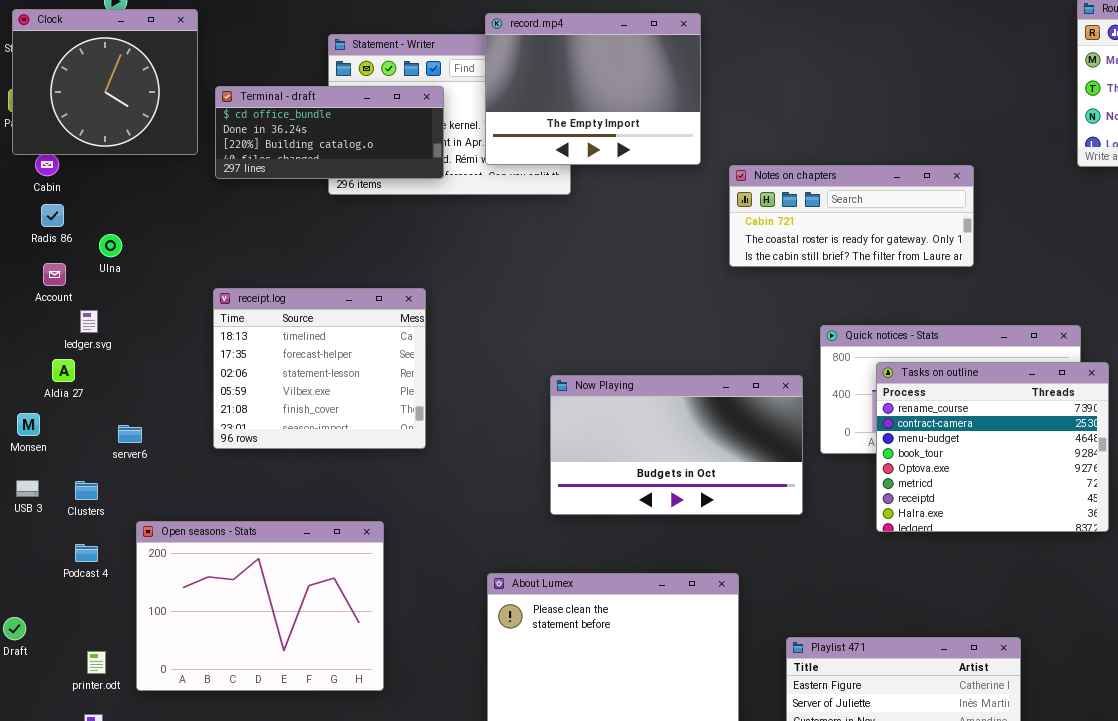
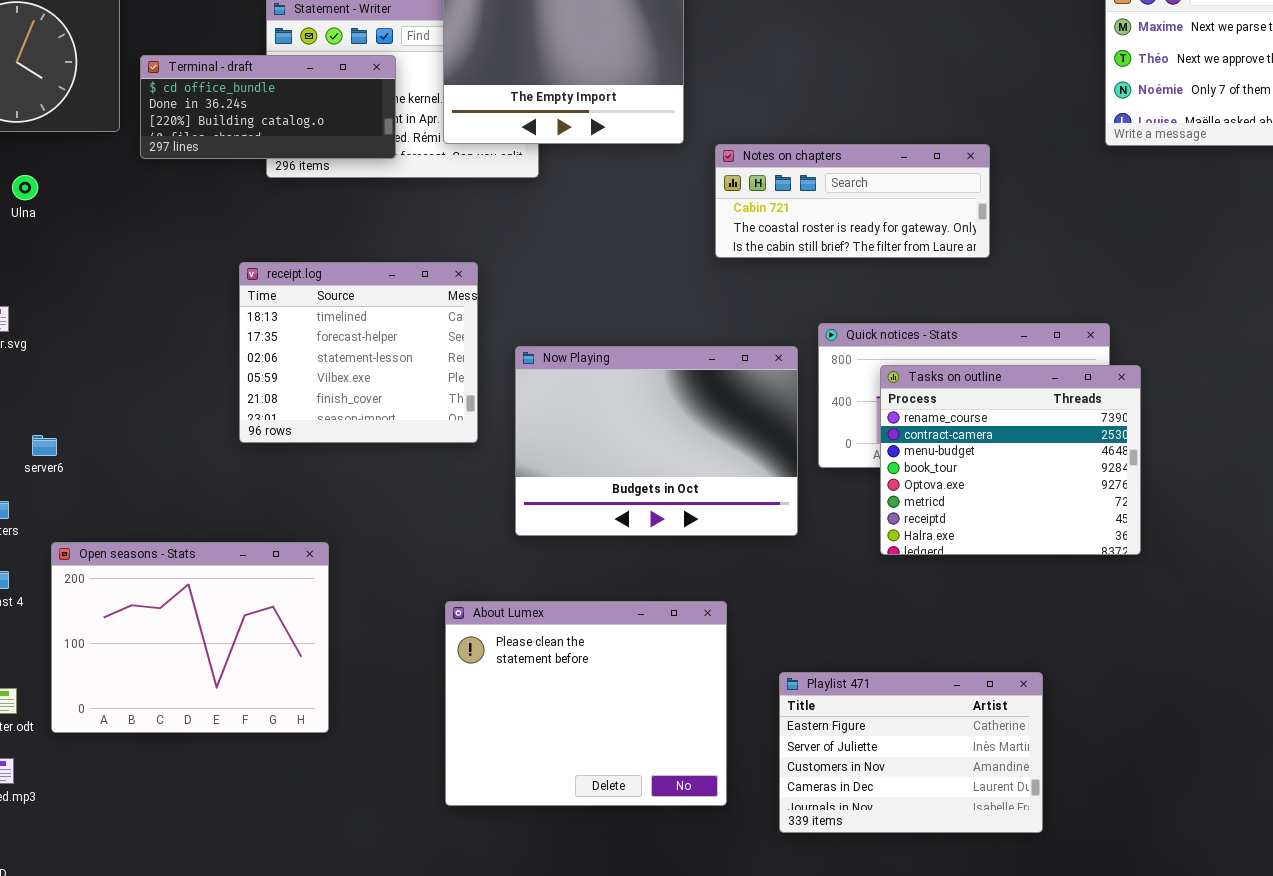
Ulna: [99,234,122,257] -> [12,175,38,200], moved
receipt.log: [213,288,426,449] -> [239,262,478,443], moved
Now Playing: [550,375,803,515] -> [515,346,798,536], resized

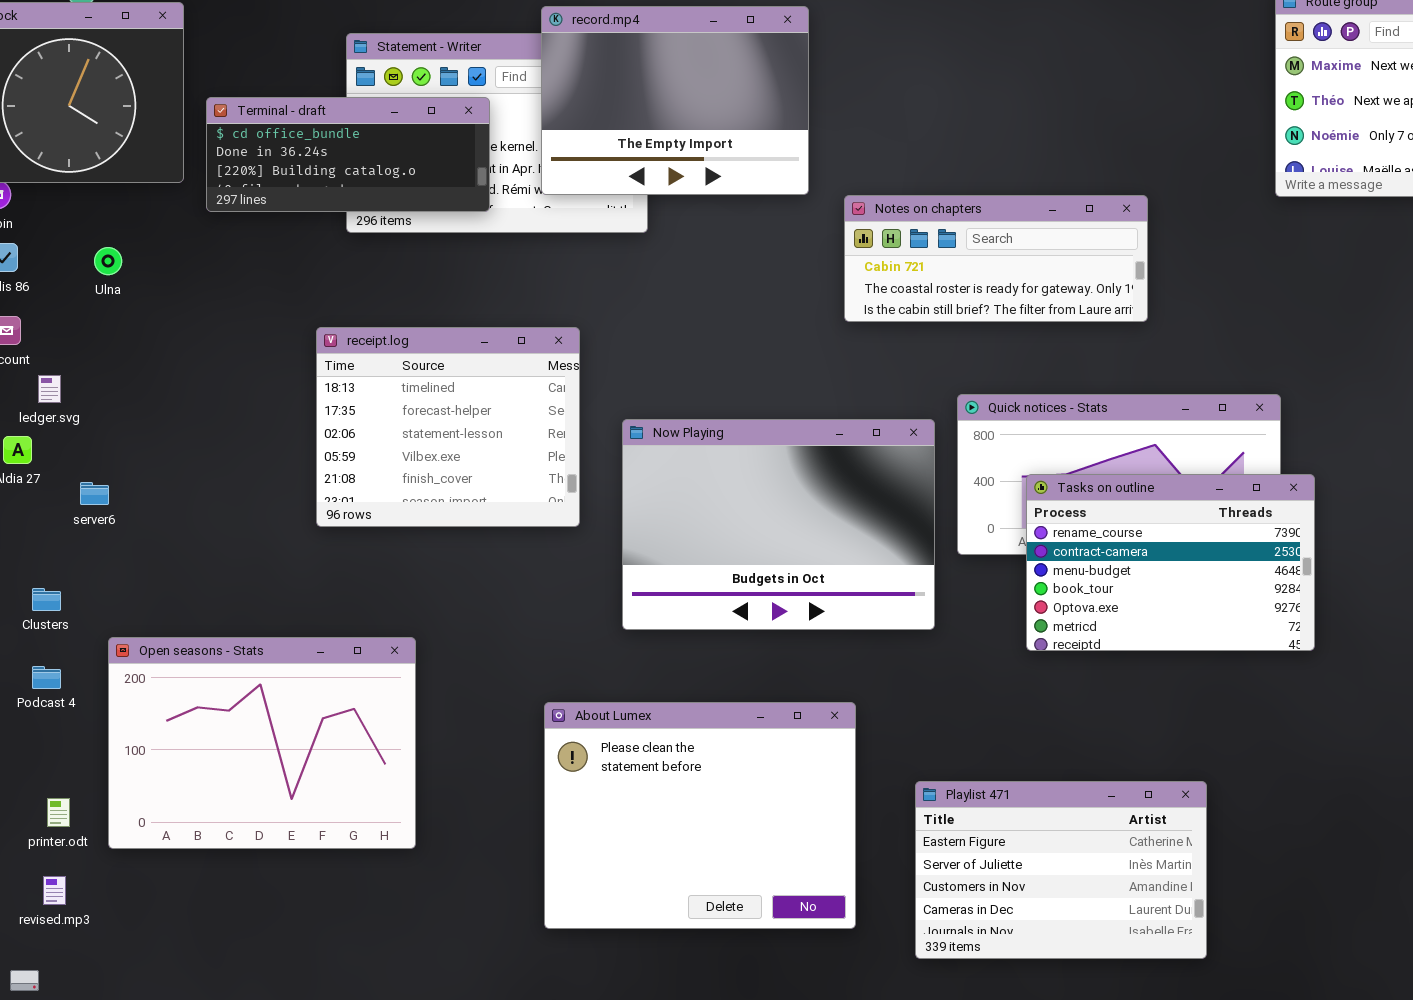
Ulna: [12,175,38,200] -> [94,247,122,275], moved
Tasks on outline: [880,365,1141,555] -> [1026,474,1315,651], resized
server6: [32,435,57,456] -> [80,482,109,505], moved

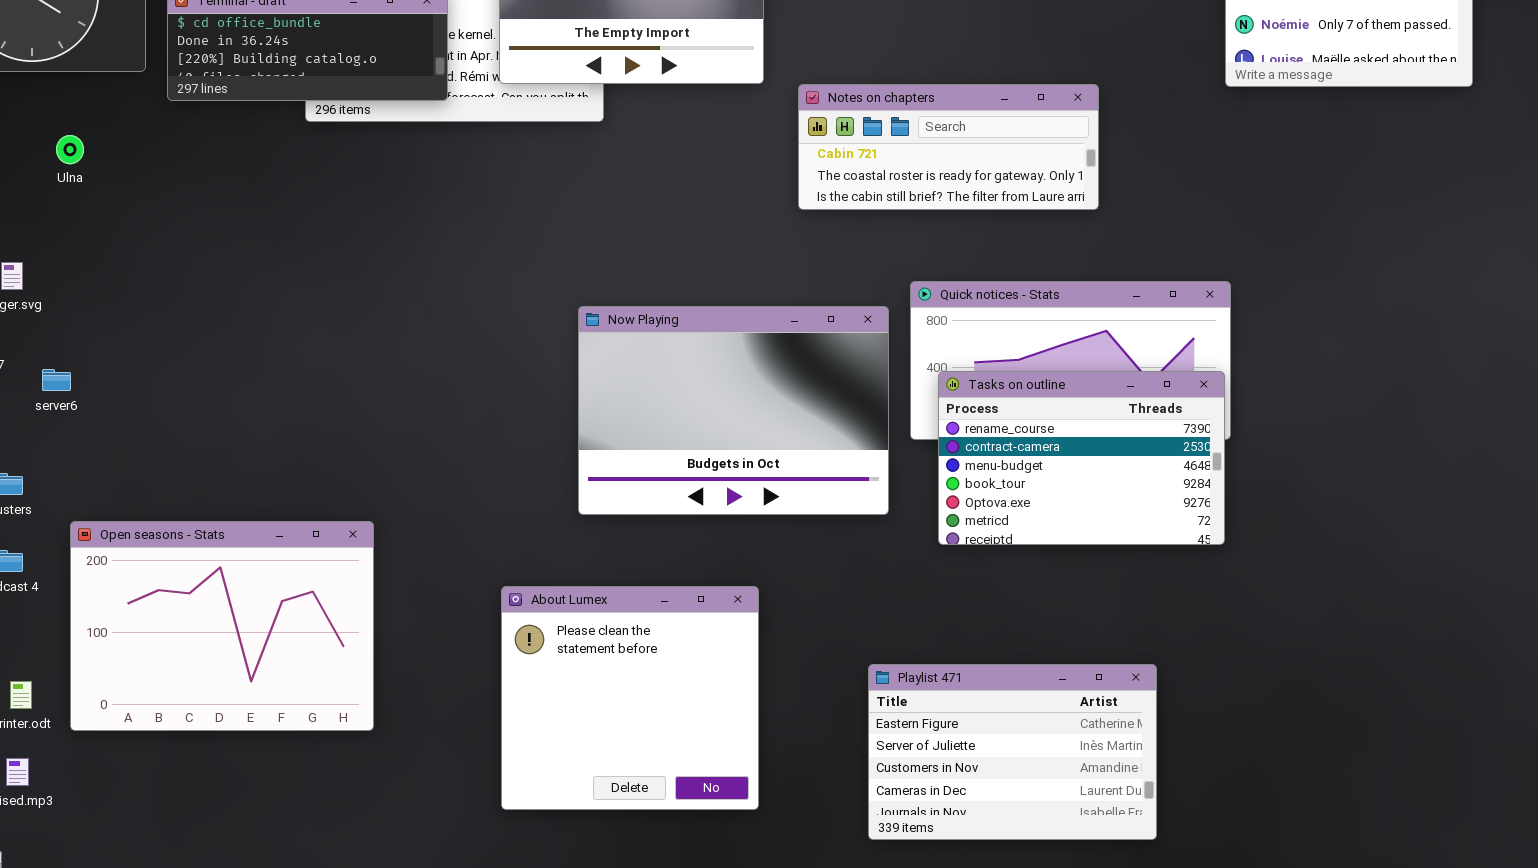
receipt.log: [316,327,580,527] -> none, closed
Tasks on outline: [1026,474,1315,651] -> [938,371,1225,545], moved
About Lumex: [544,702,856,929] -> [501,586,759,810], resized

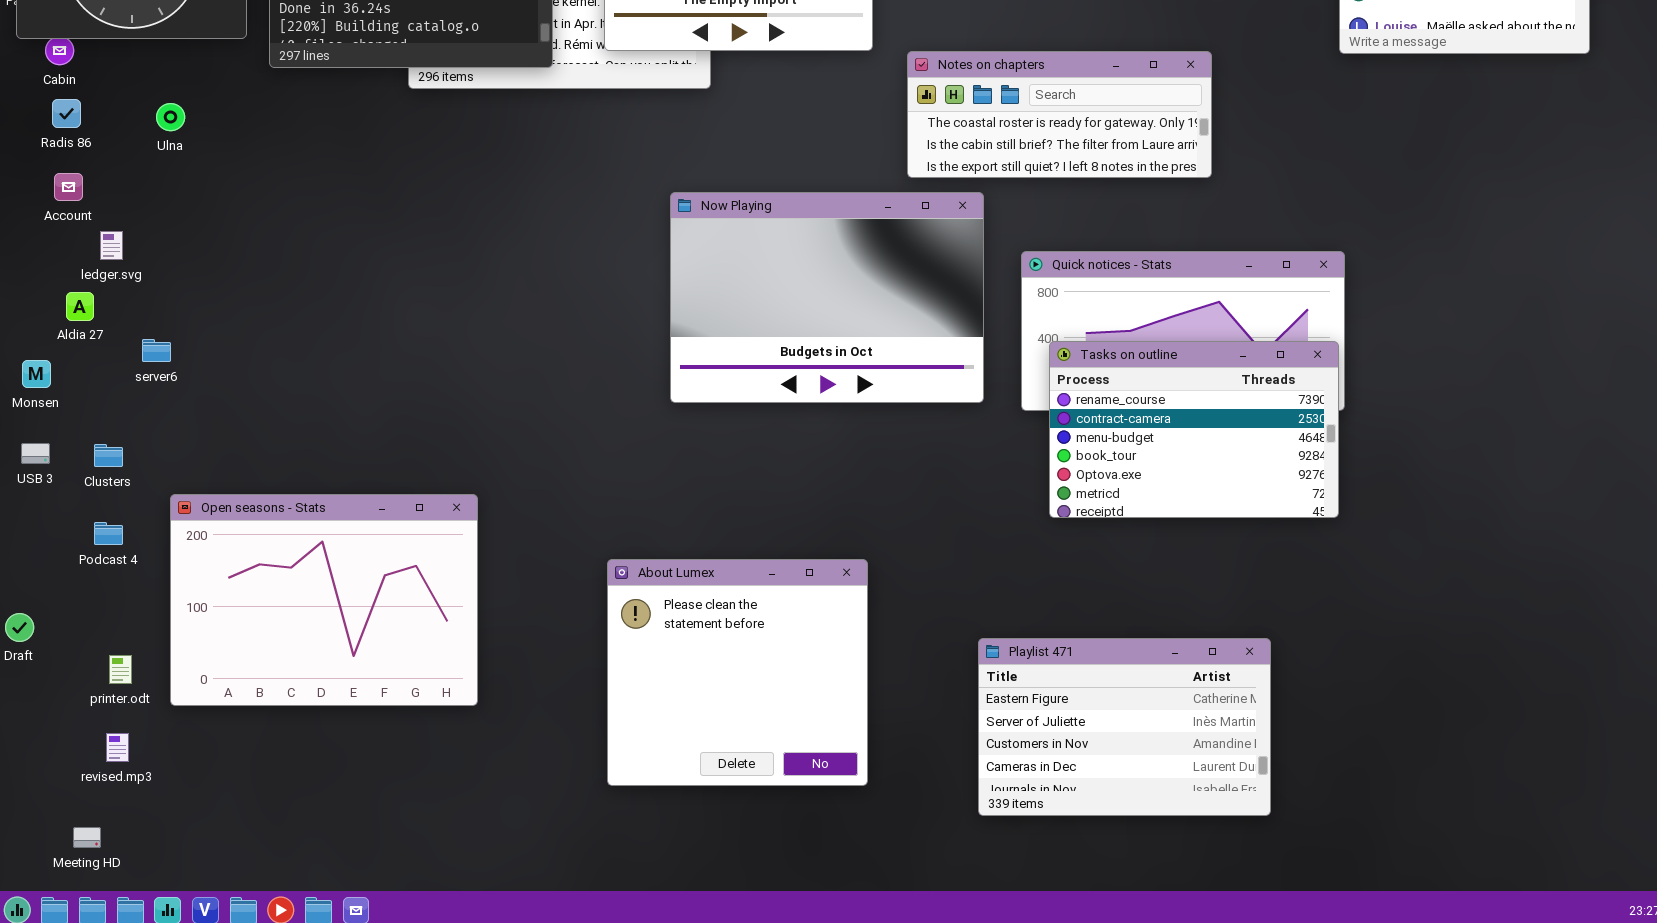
Notes on chapters: [798,84,1099,210] -> [907,51,1212,178], scrolled down 1 row
Now Playing: [578,306,889,515] -> [670,192,984,403], moved

